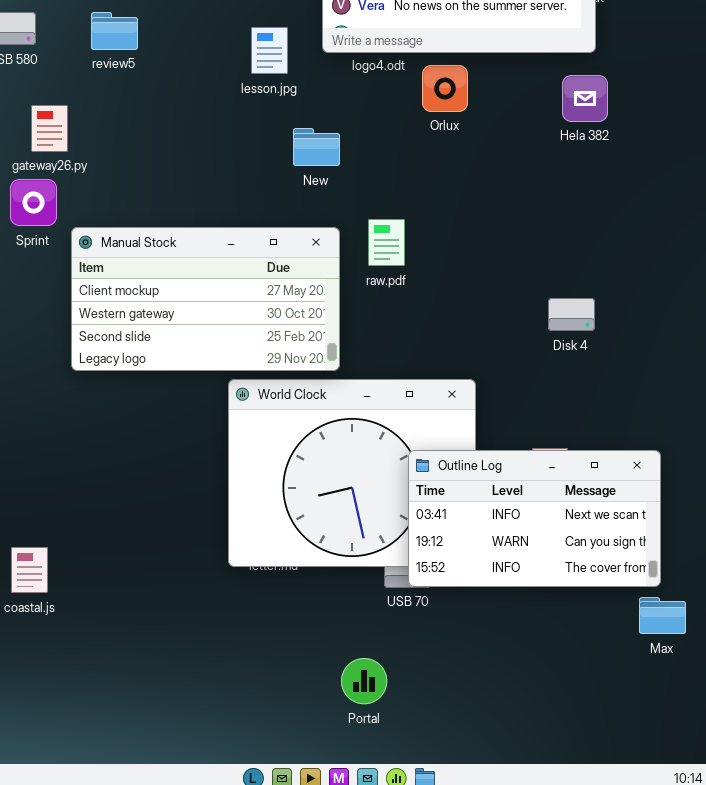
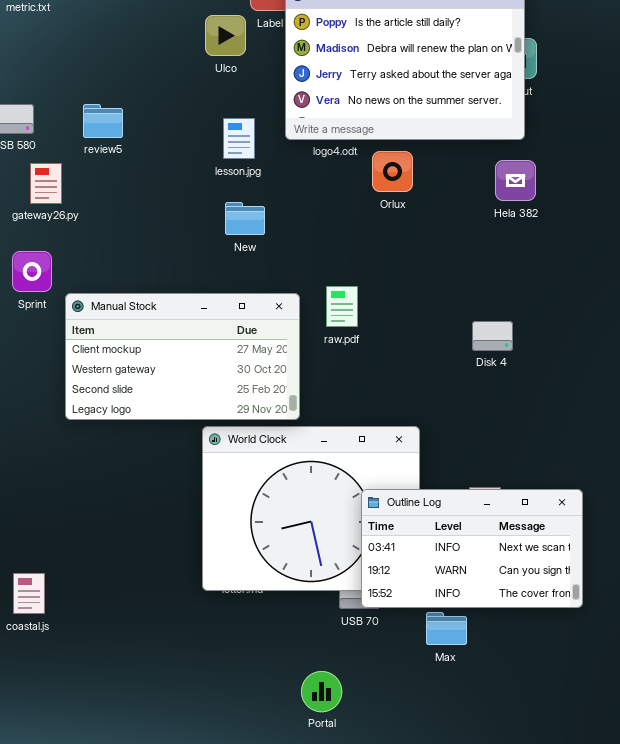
gateway26.py: [31,105,68,152] -> [30,163,62,204], moved
New: [293,128,340,166] -> [225,202,265,235], moved
Disk 4: [548,298,595,331] -> [472,321,513,351], moved
Max: [639,597,686,634] -> [426,612,467,645], moved

